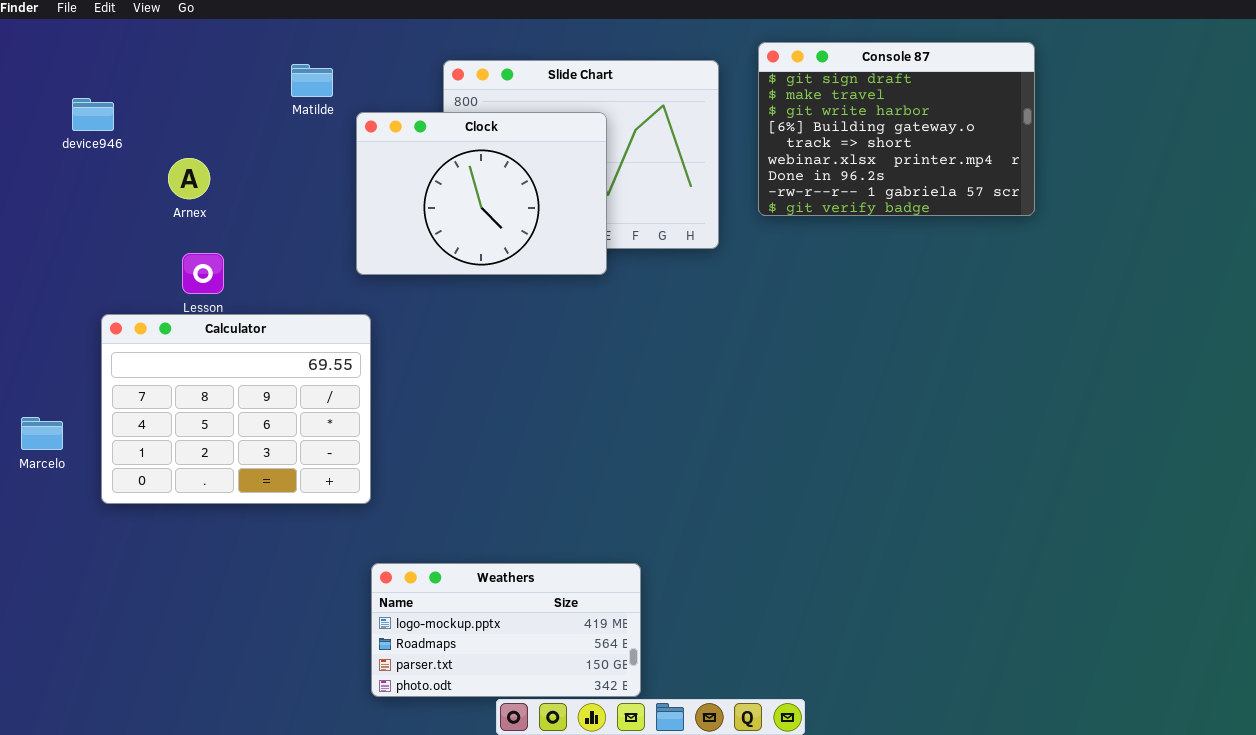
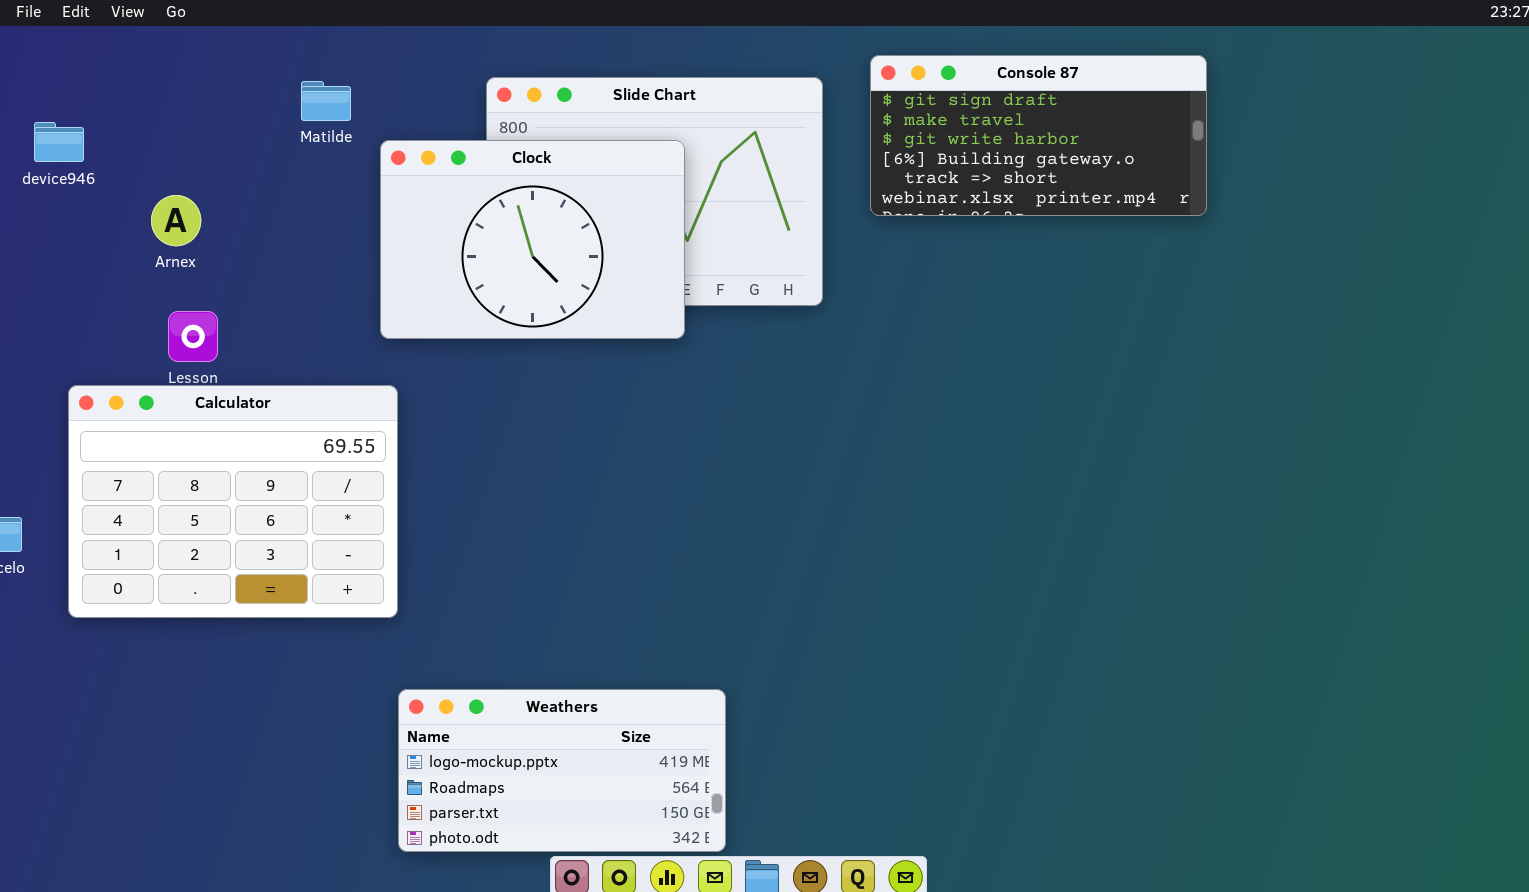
Console 87: [758,42,1035,216] -> [870,55,1207,216], resized

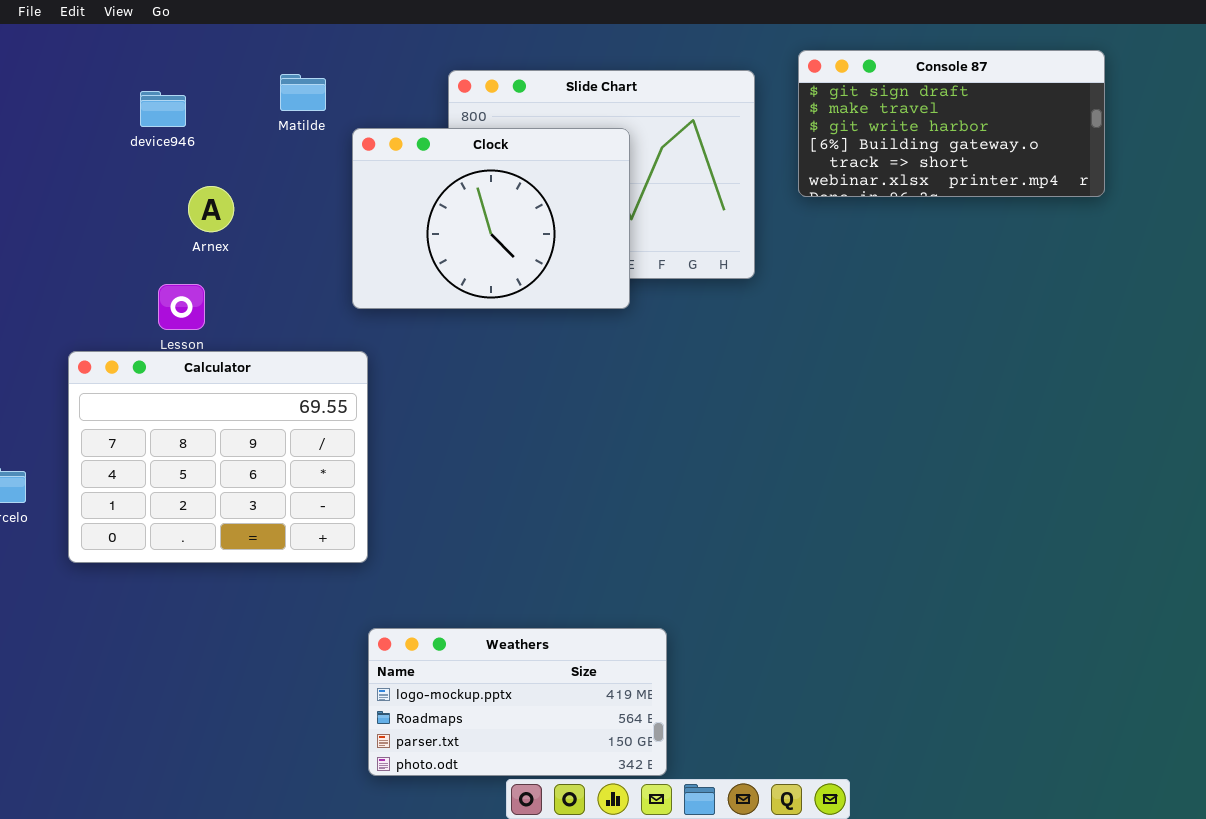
device946: [34,122,84,162] -> [140,91,186,127], moved
Arnex: [151,195,201,246] -> [188,186,234,232], moved

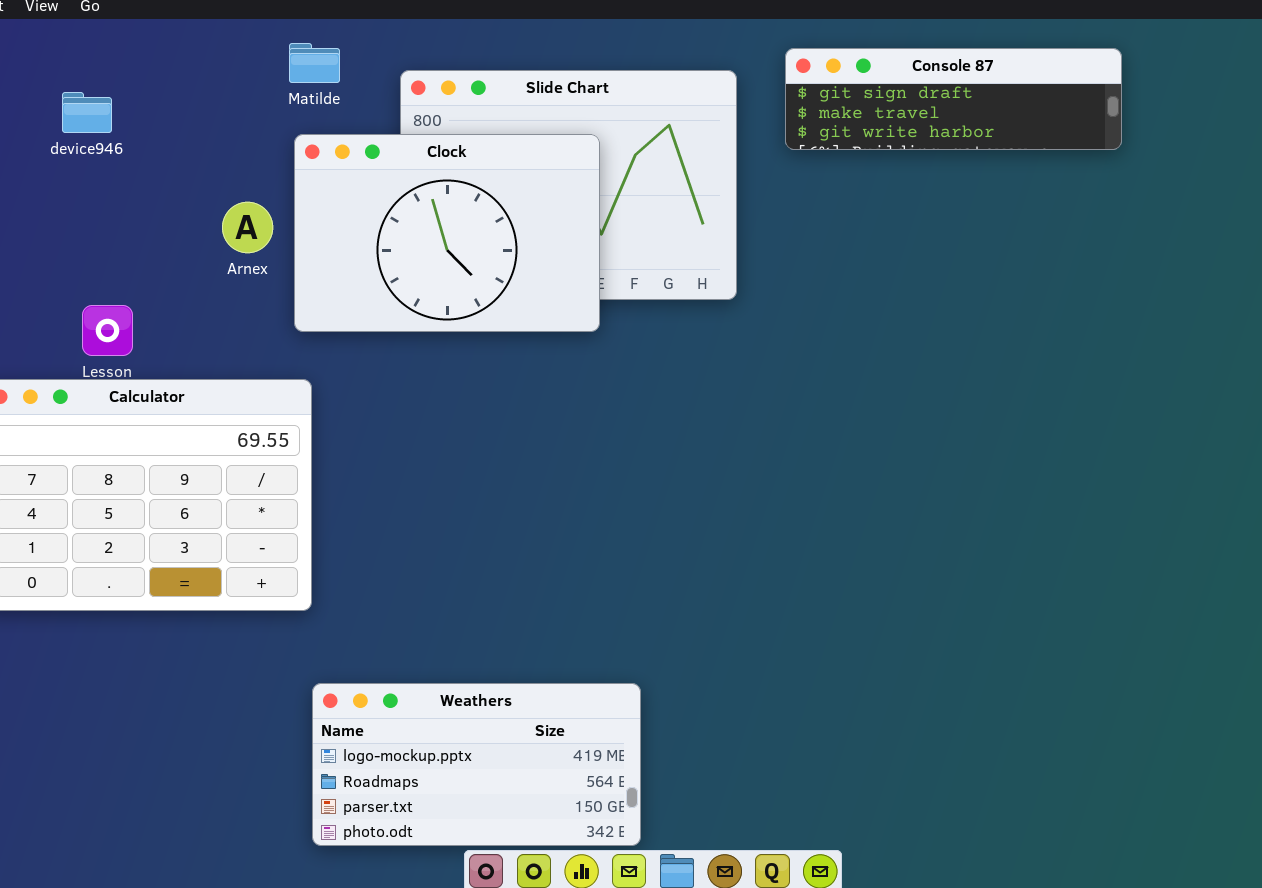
Console 87: [798,50,1105,197] -> [785,48,1122,150], resized
Matilde: [280,74,326,111] -> [289,43,340,83], moved
Arnex: [188,186,234,232] -> [222,202,273,253], moved

